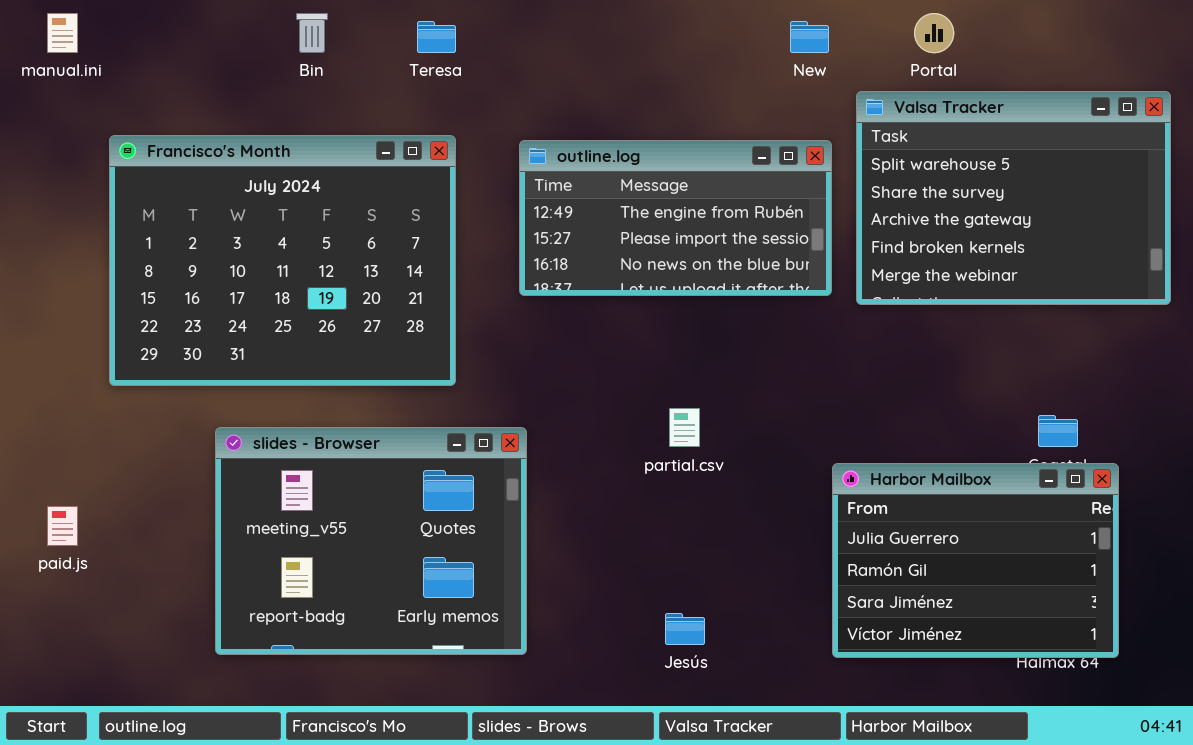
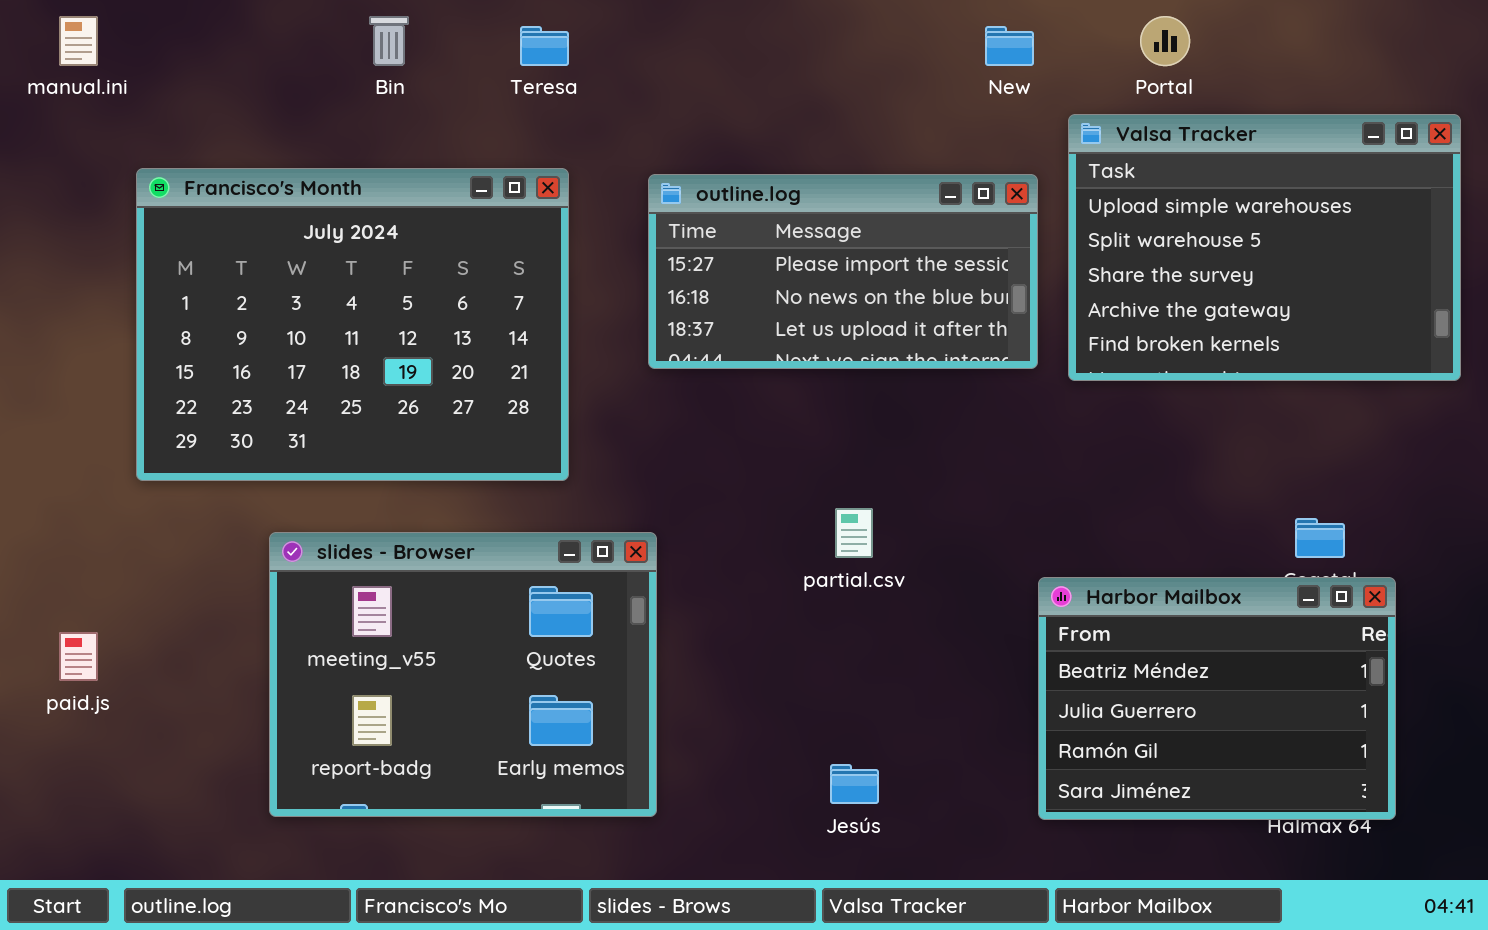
Valsa Tracker: [856,91,1171,305] -> [1068,114,1461,381], scrolled up 1 row
outline.log: [519,140,832,296] -> [648,174,1038,369], scrolled down 1 row
Harbor Mailbox: [832,463,1119,658] -> [1038,577,1396,820], scrolled up 1 row

